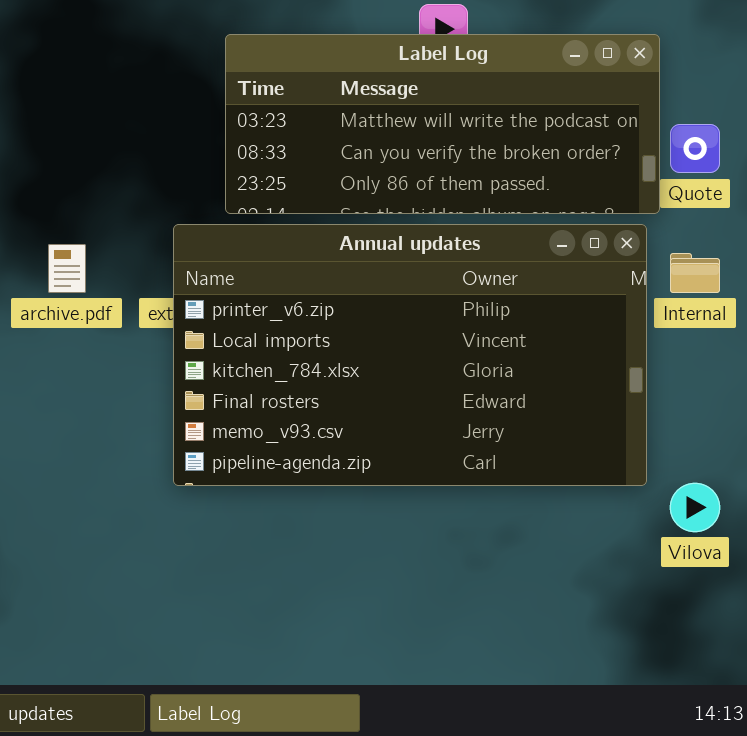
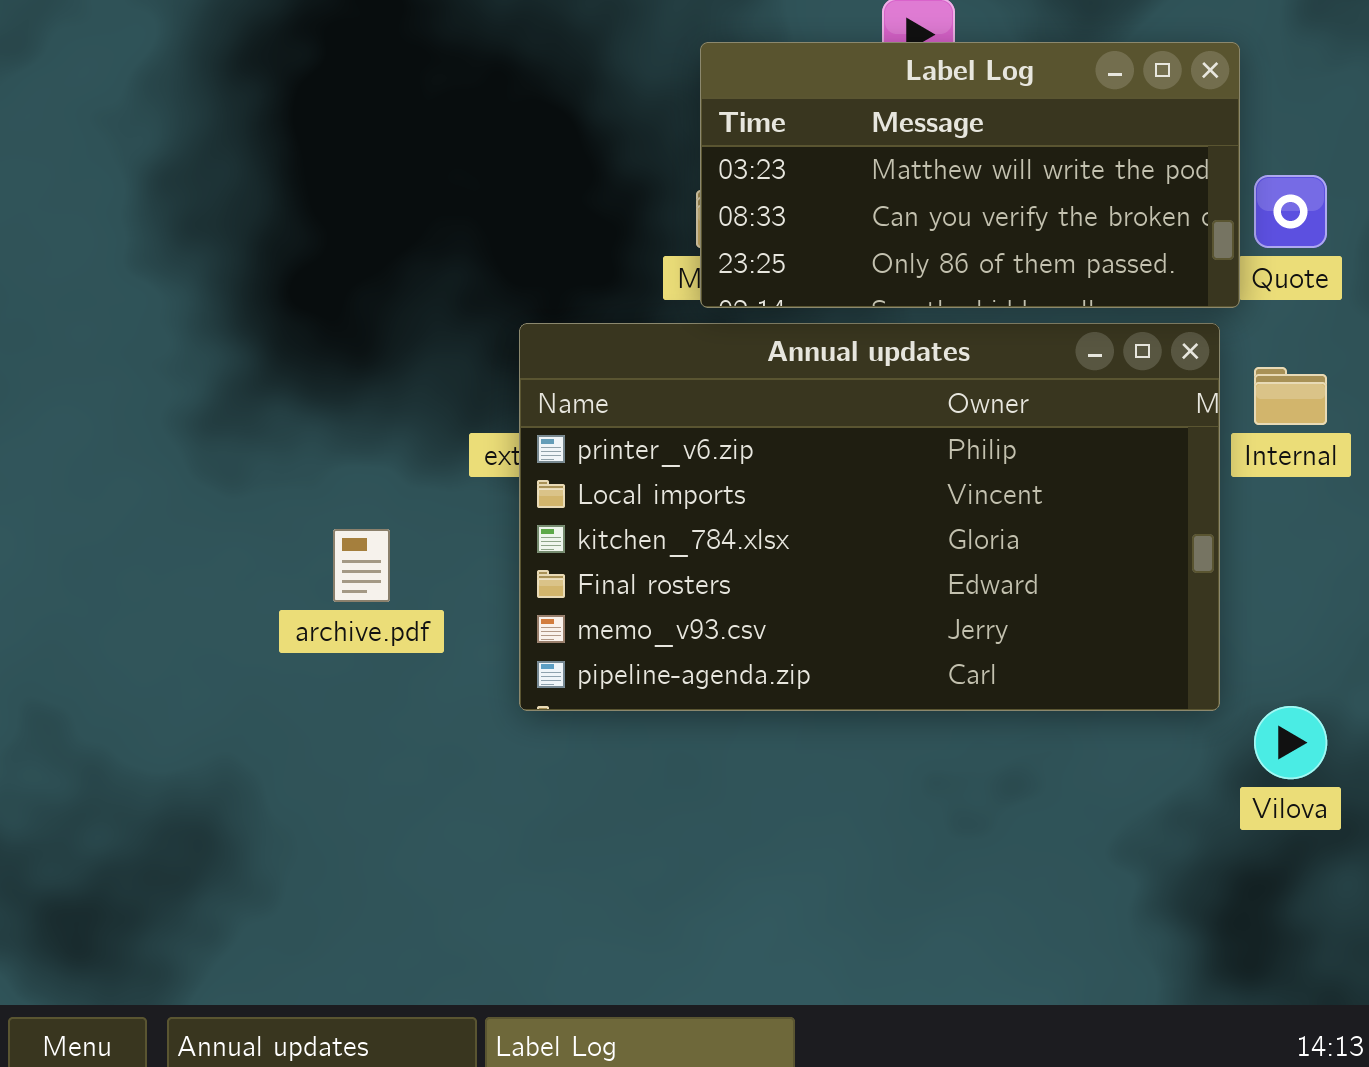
Label Log: [225,34,660,214] -> [700,42,1240,308], resized
archive.pdf: [48,244,86,293] -> [333,529,390,602], moved

